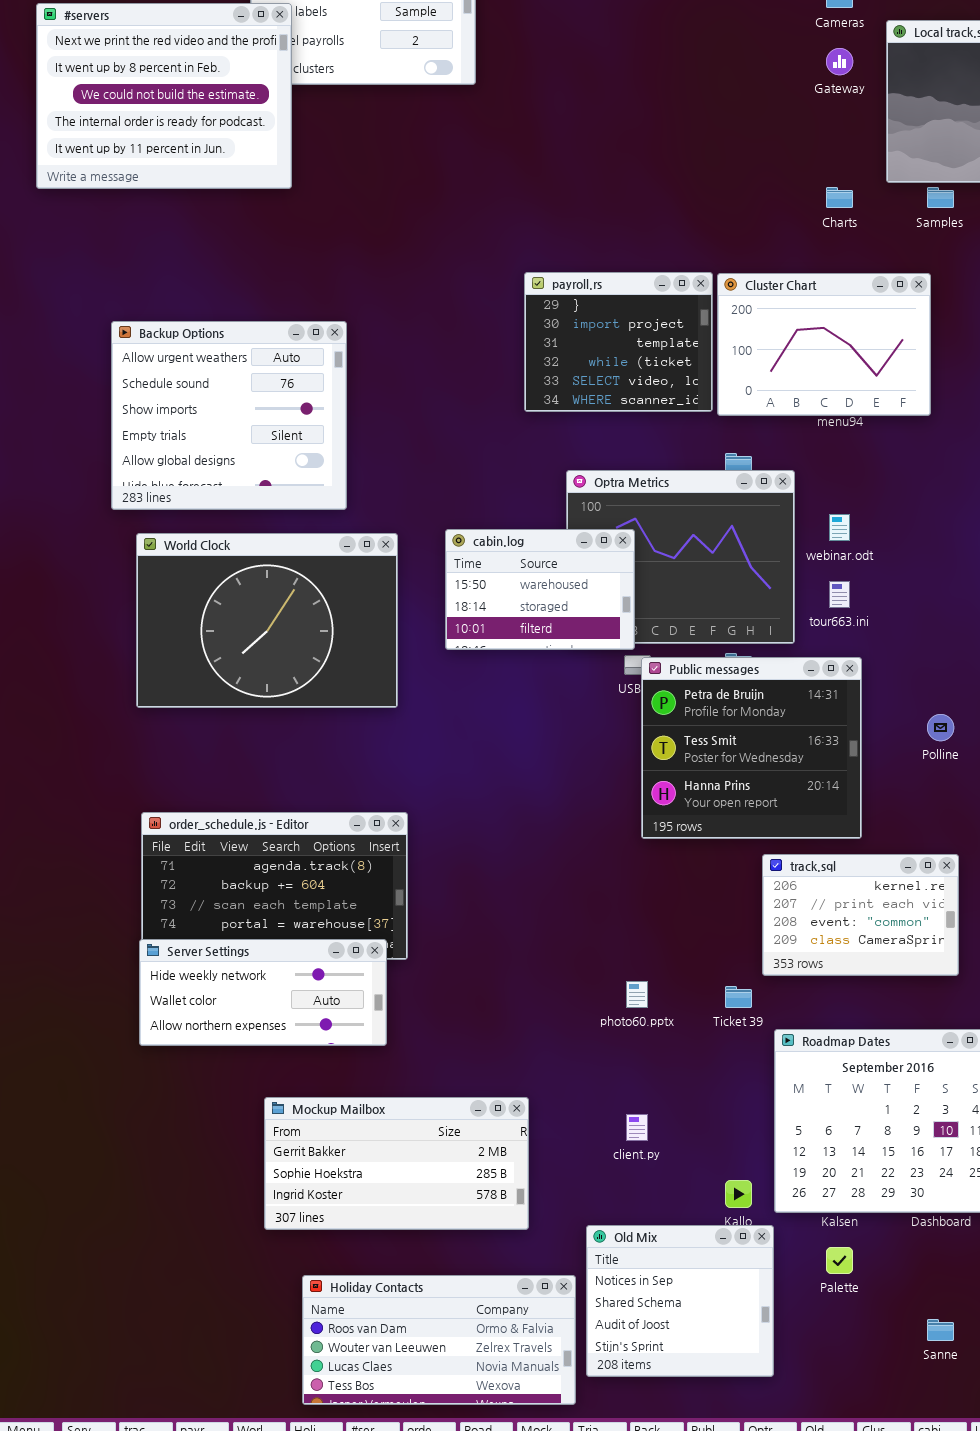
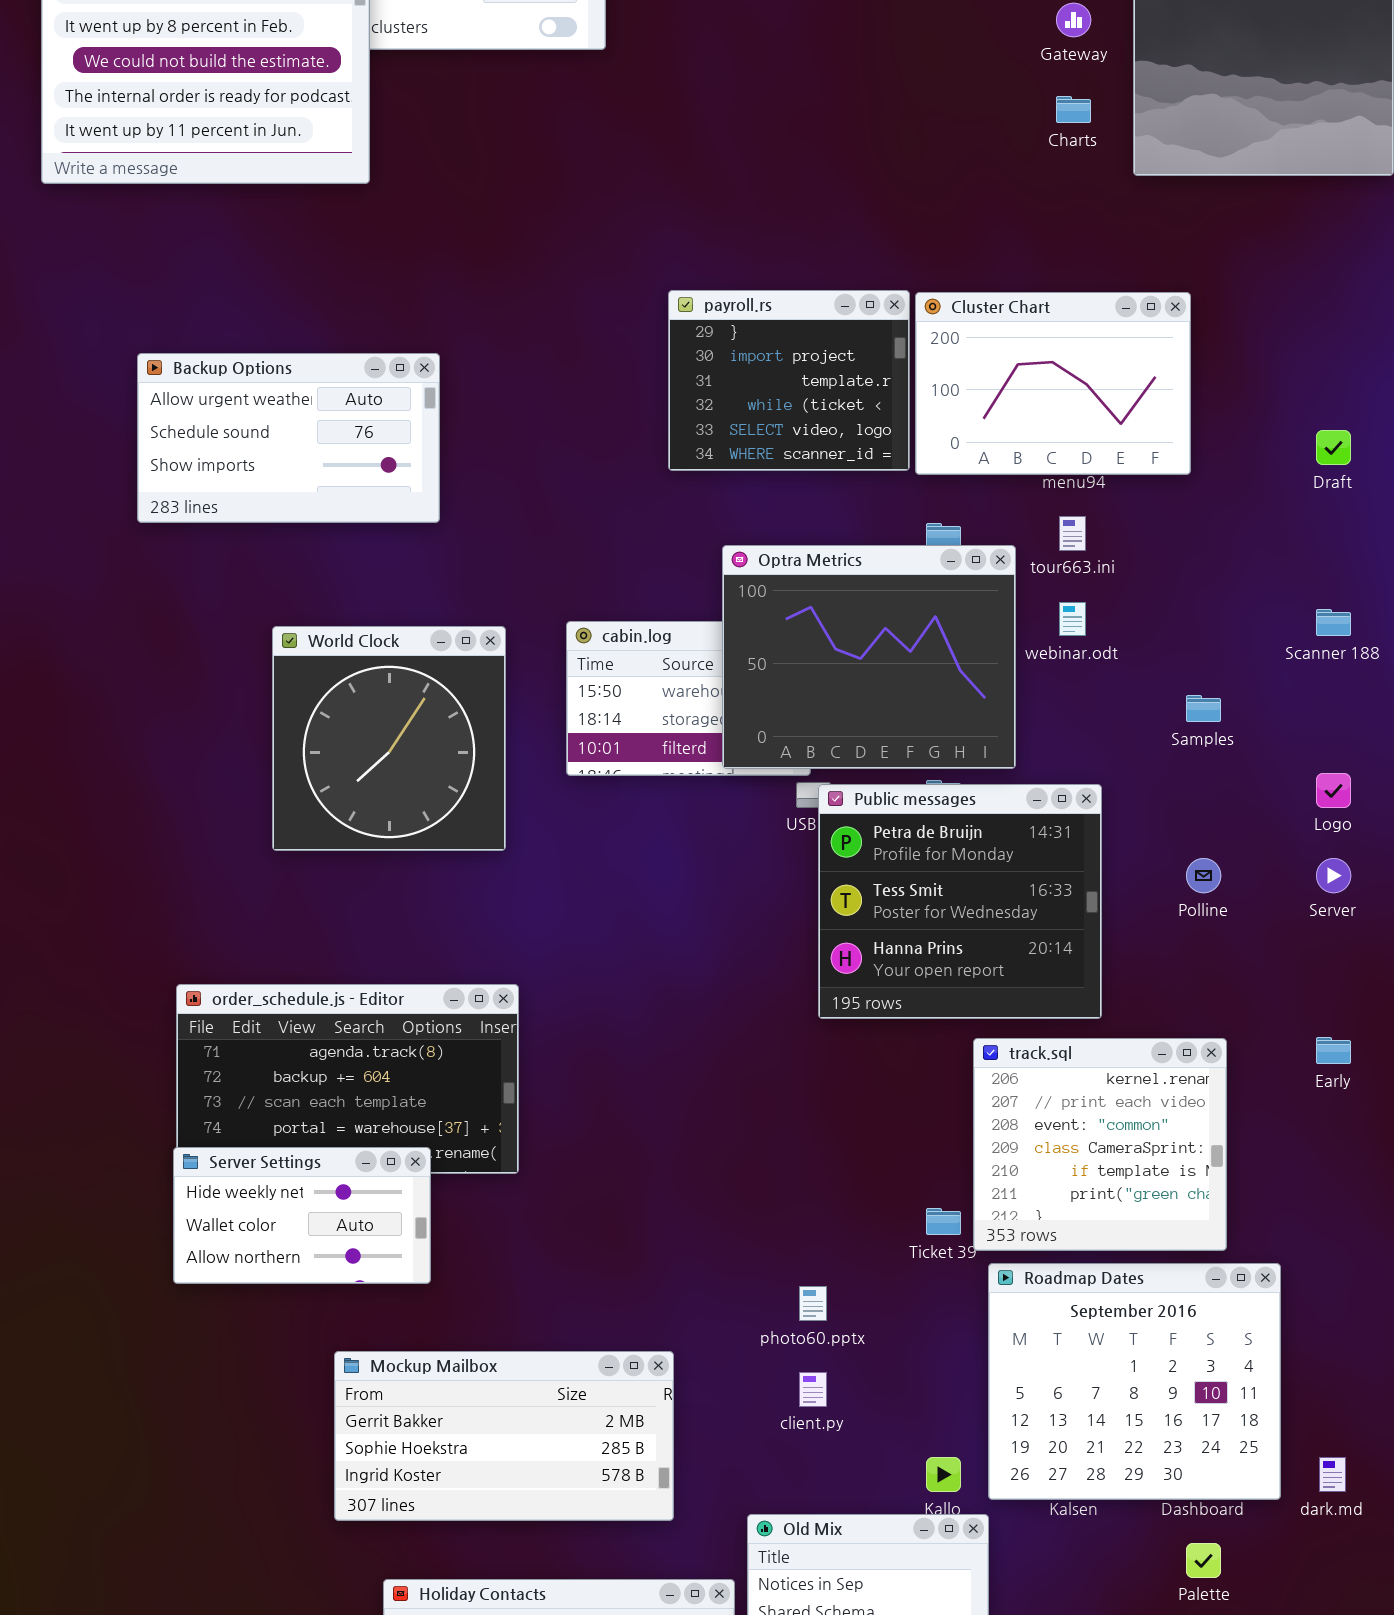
Charts: [826,187,853,208] -> [1056,96,1091,123], moved
Samples: [927,187,954,208] -> [1186,695,1221,722], moved
Backup Options: [111,321,347,510] -> [137,353,440,523], resized
Optra Metrics: [566,470,795,644] -> [722,545,1016,769], raised
World Clock: [136,533,398,708] -> [272,626,506,851], resized
tour663.ini: [829,581,850,608] -> [1059,516,1086,551], moved
track.sql: [762,854,959,976] -> [973,1038,1227,1251], resized
Server Settings: [139,939,387,1046] -> [173,1147,431,1284], resized
photo60.pptx: [626,981,648,1008] -> [799,1286,827,1321], moved
Palette: [826,1247,853,1274] -> [1186,1543,1221,1578], moved

